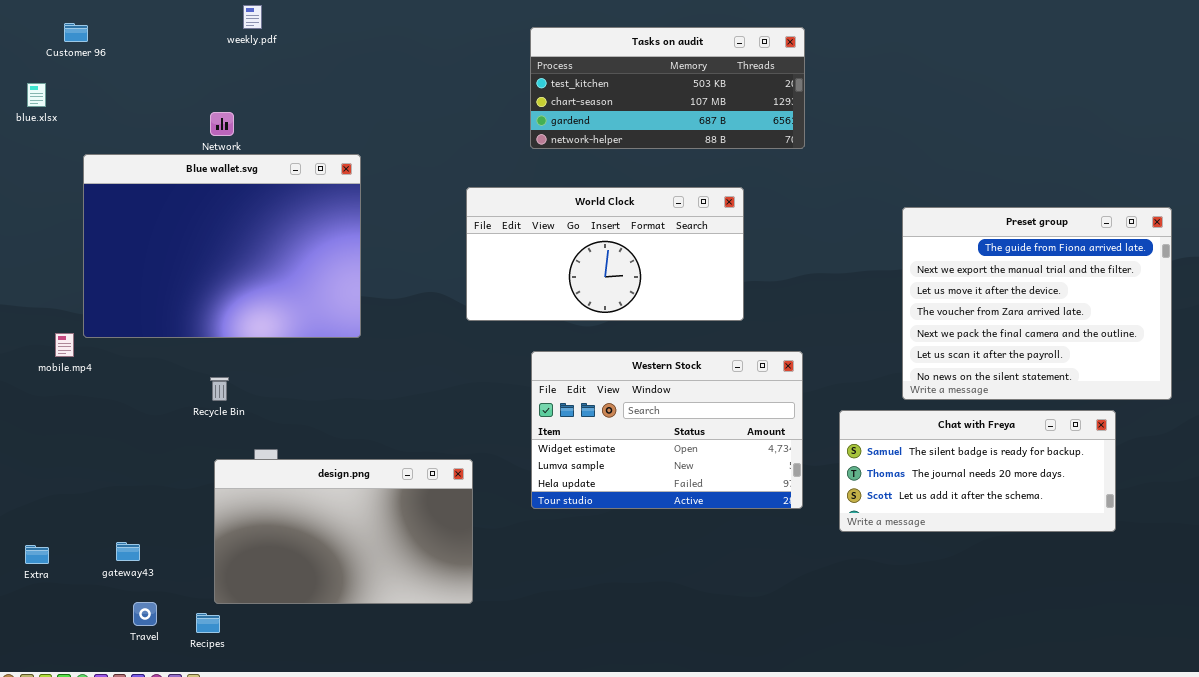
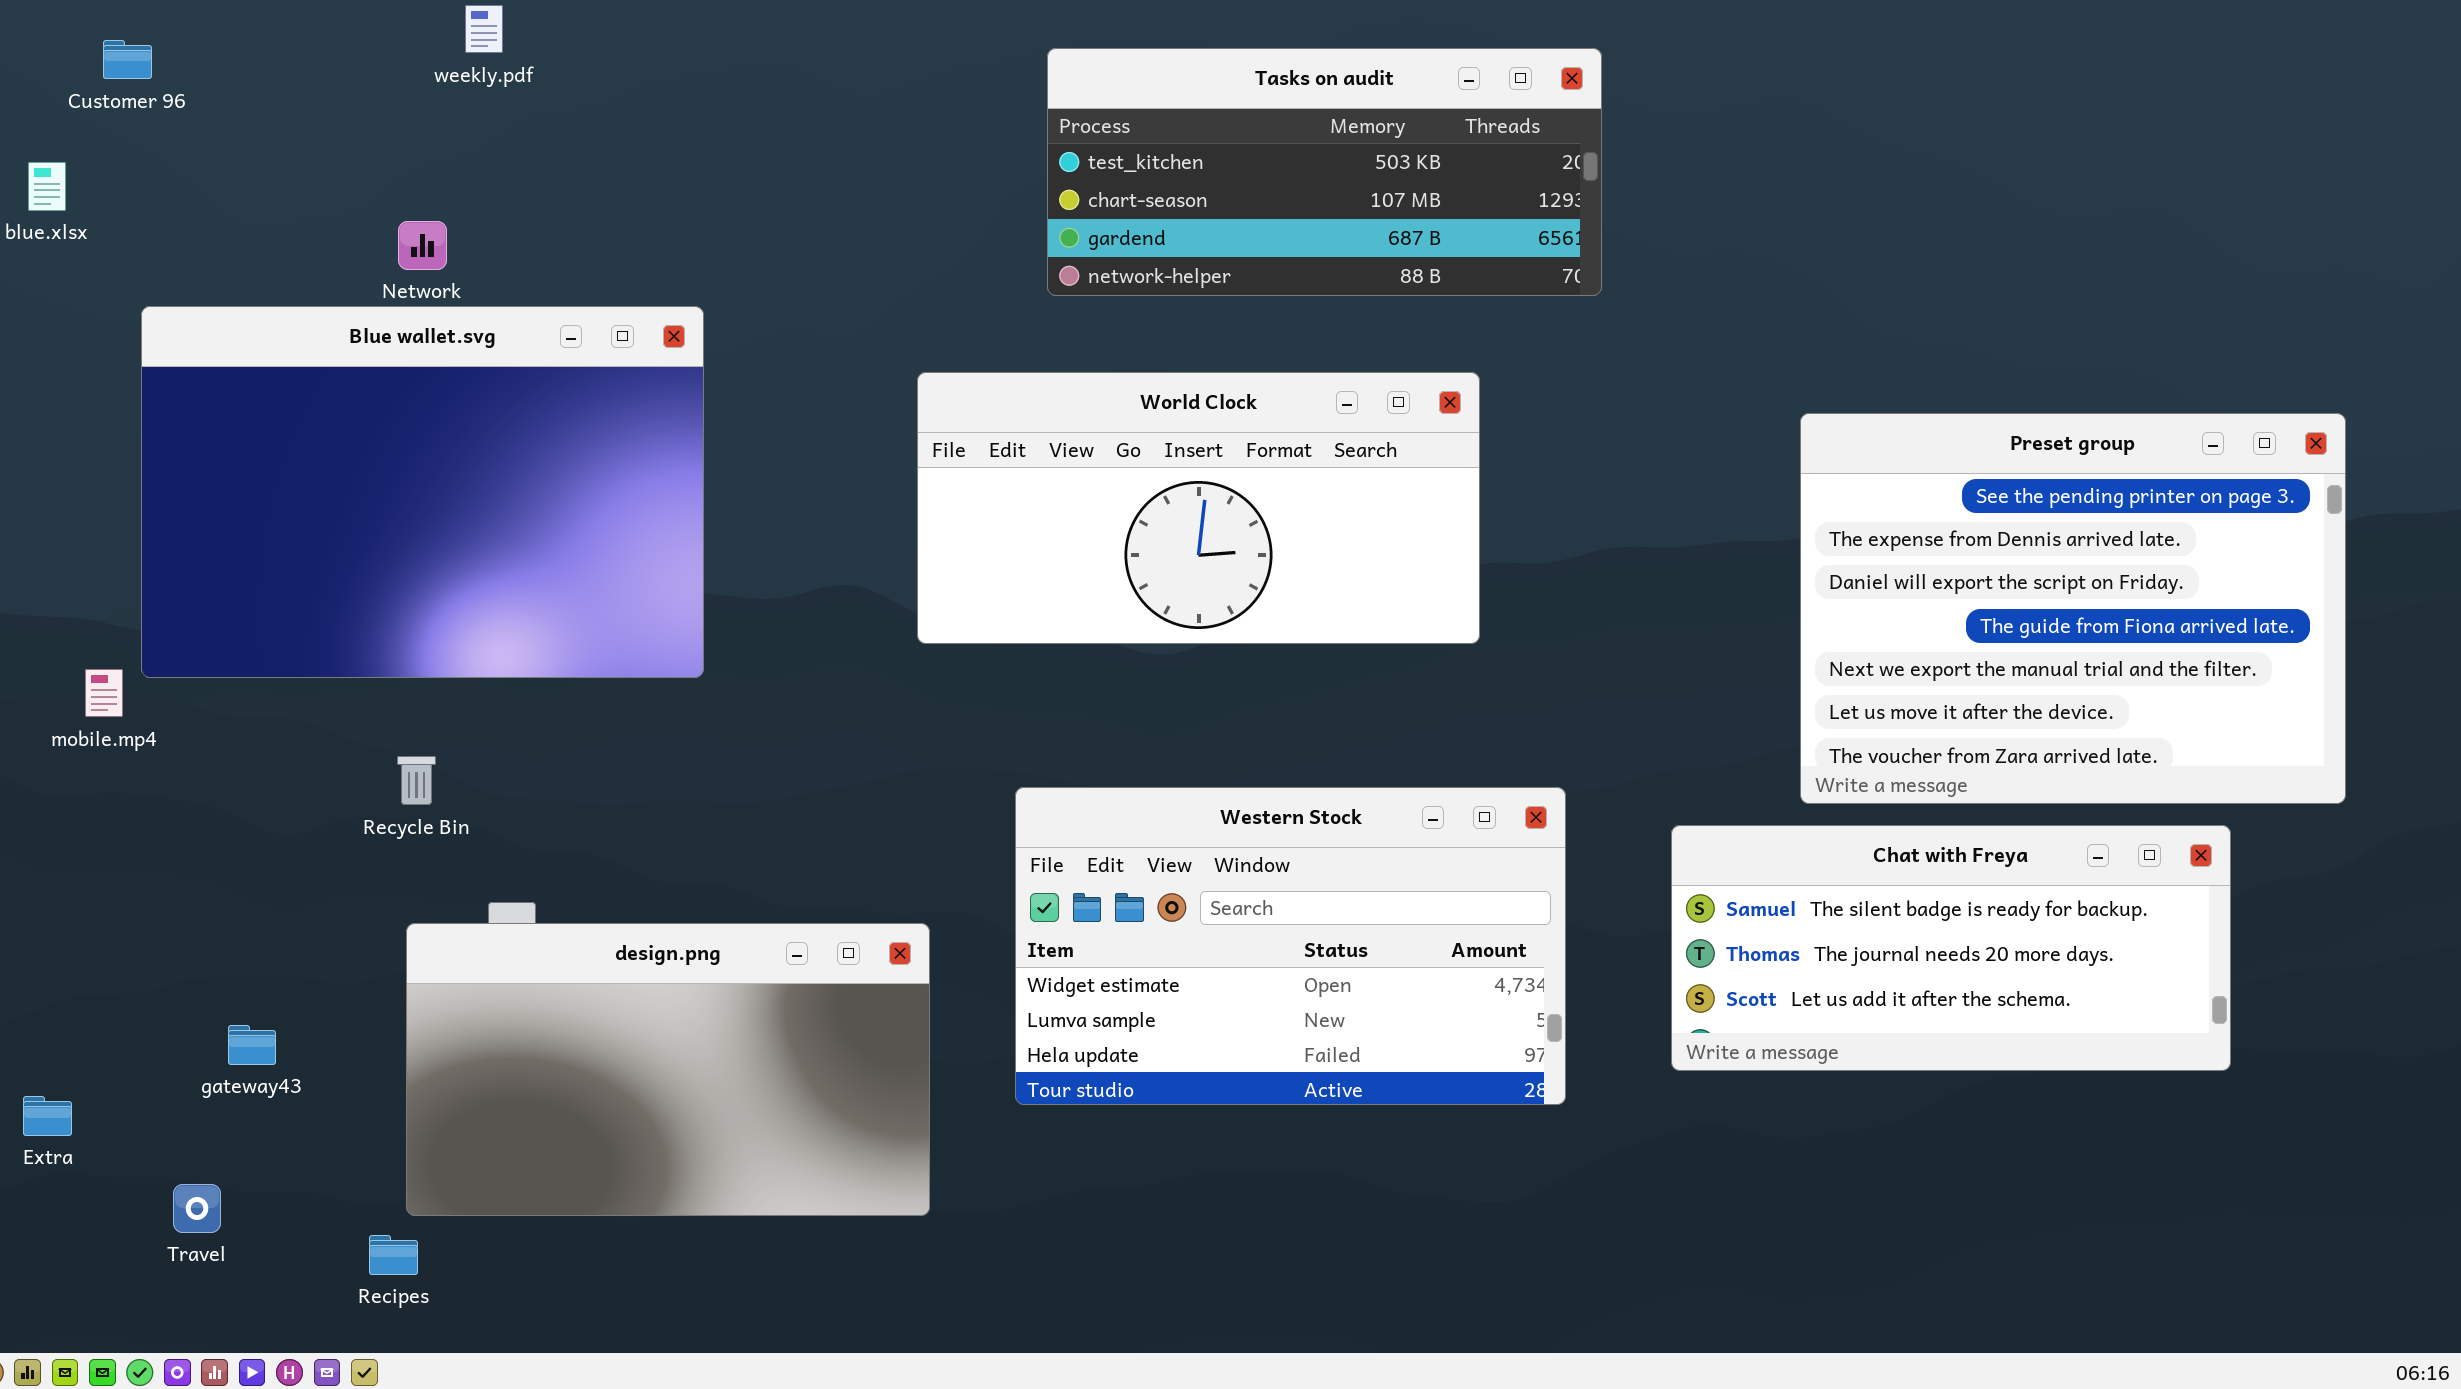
Preset group: [902,207,1172,400] -> [1800,413,2346,804], scrolled up 3 rows
Western Stock: [531,351,803,509] -> [1015,787,1566,1105], moved
gateway43: [116,542,140,561] -> [228,1025,276,1065], moved
Travel: [133,602,157,626] -> [173,1184,221,1233], moved

